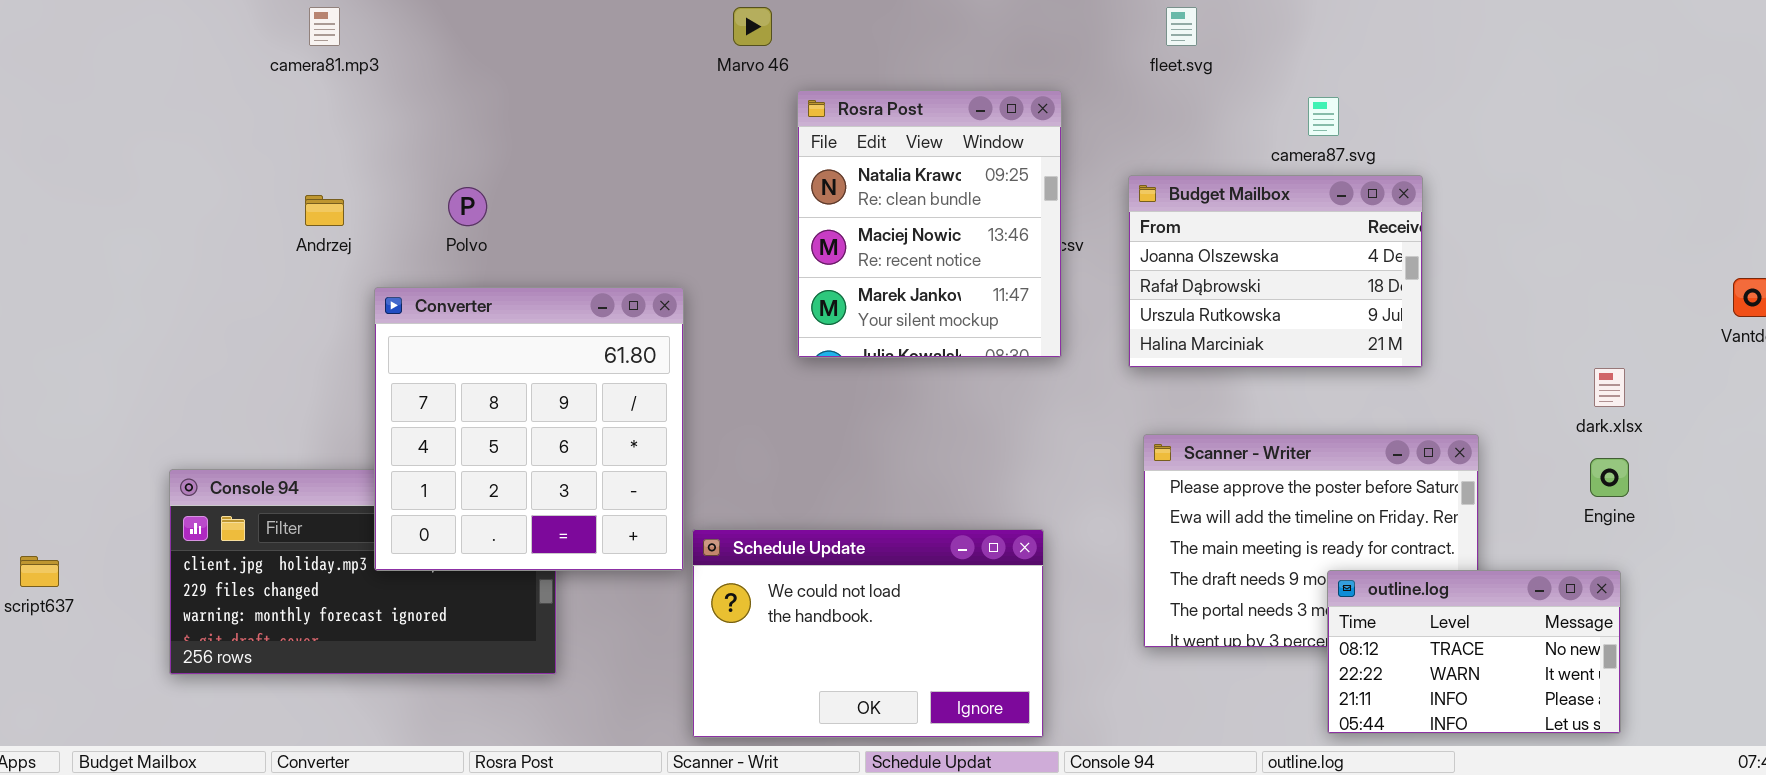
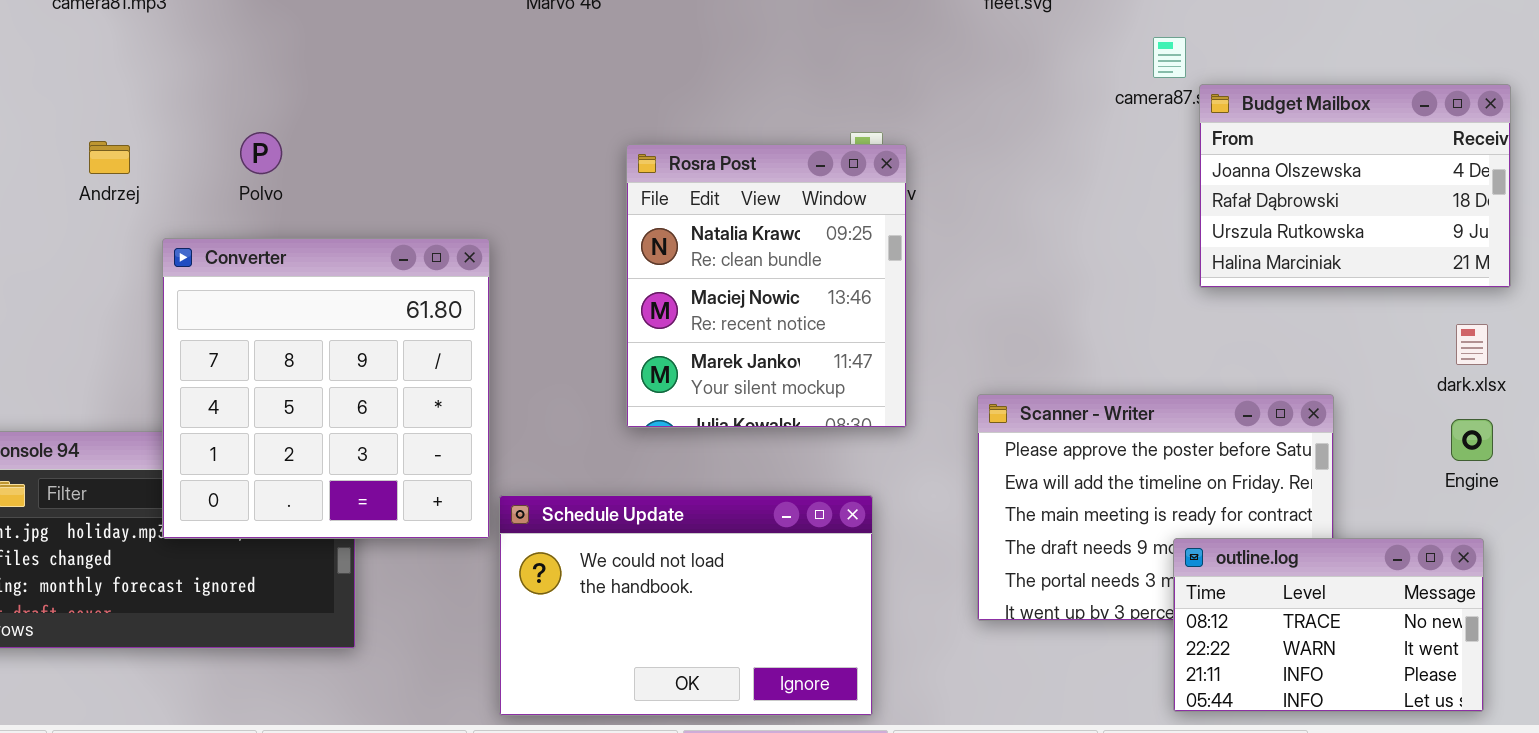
Rosra Post: [797,90,1062,358] -> [626,144,907,428], moved
Budget Mailbox: [1128,175,1423,368] -> [1199,84,1511,288], moved

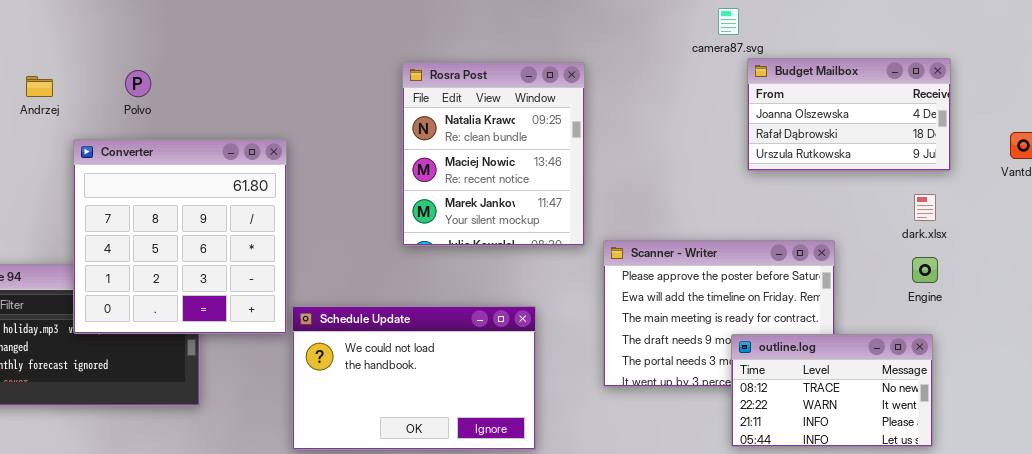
Budget Mailbox: [1199,84,1511,288] -> [747,58,951,171], resized
Rosra Post: [626,144,907,428] -> [402,62,585,246], moved

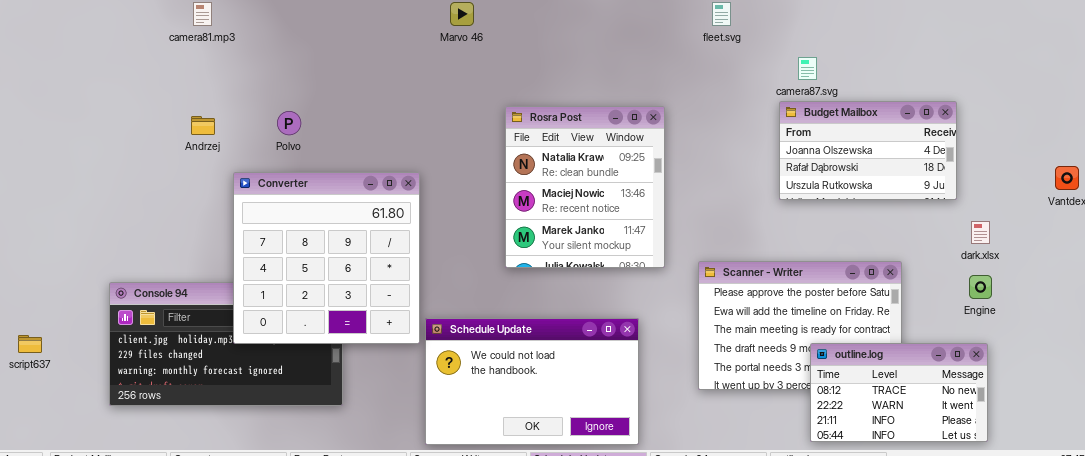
Budget Mailbox: [747,58,951,171] -> [779,101,957,200], moved
Rosra Post: [402,62,585,246] -> [505,106,665,268], moved

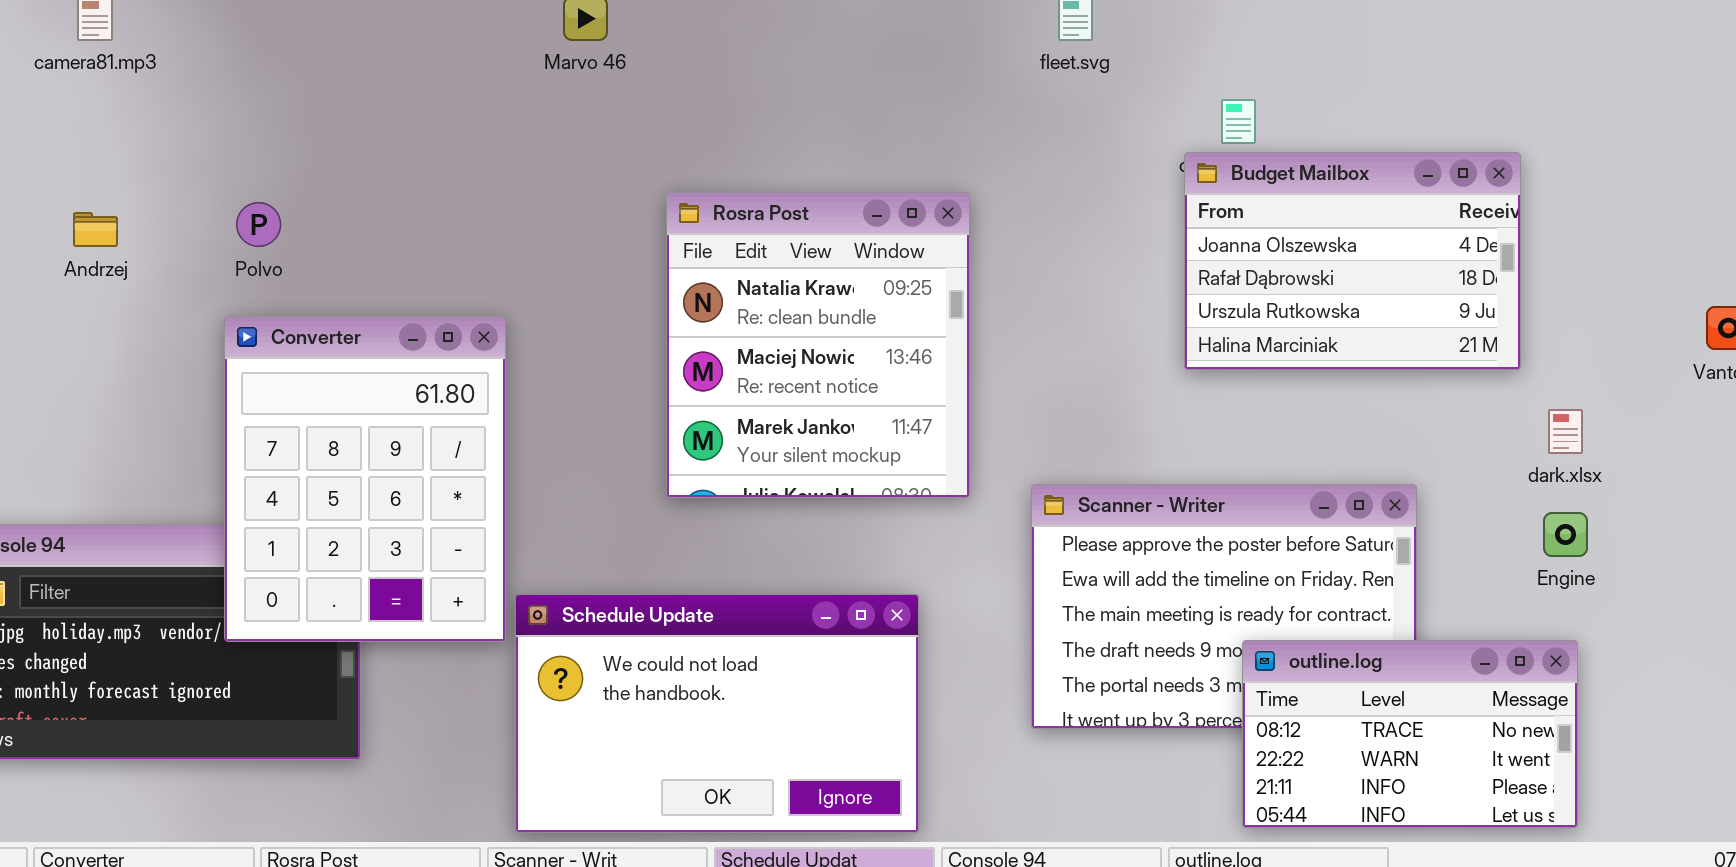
Budget Mailbox: [779,101,957,200] -> [1184,152,1521,370], resized
Converter: [233,172,420,344] -> [224,316,506,642], resized

